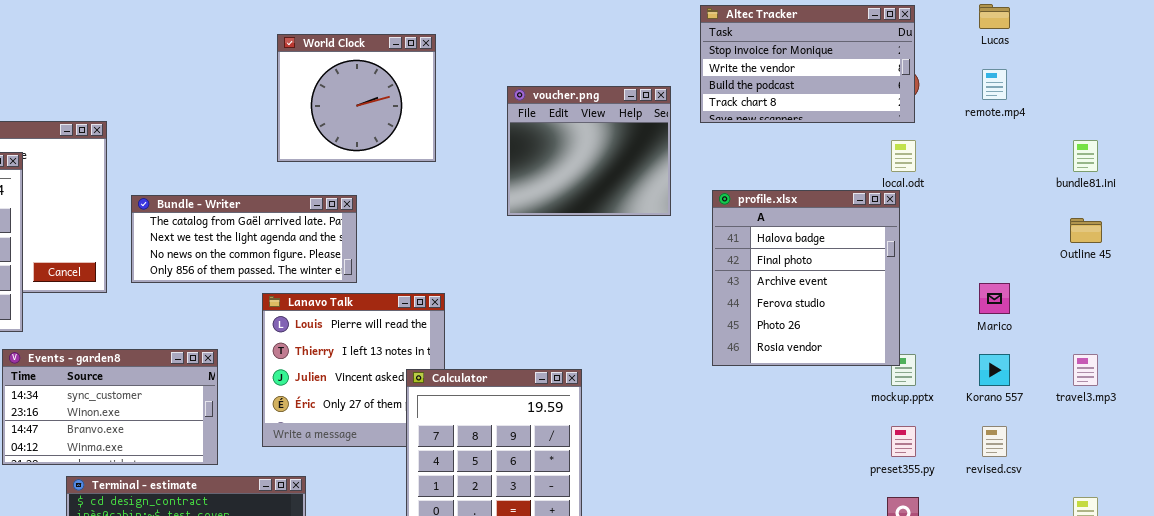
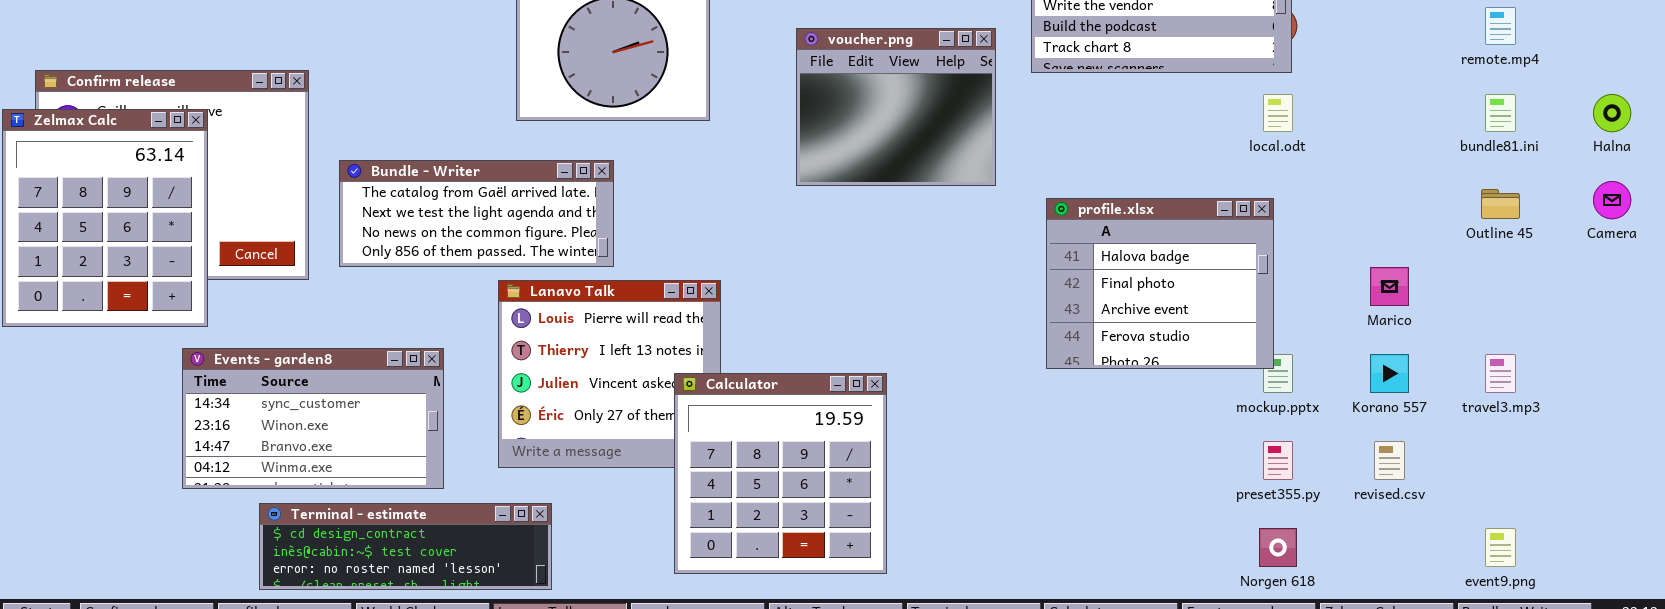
remote.mp4: [982,69,1007,100] -> [1485,7,1516,45], moved
profile.xlsx: [712,190,900,366] -> [1046,198,1274,369], resized

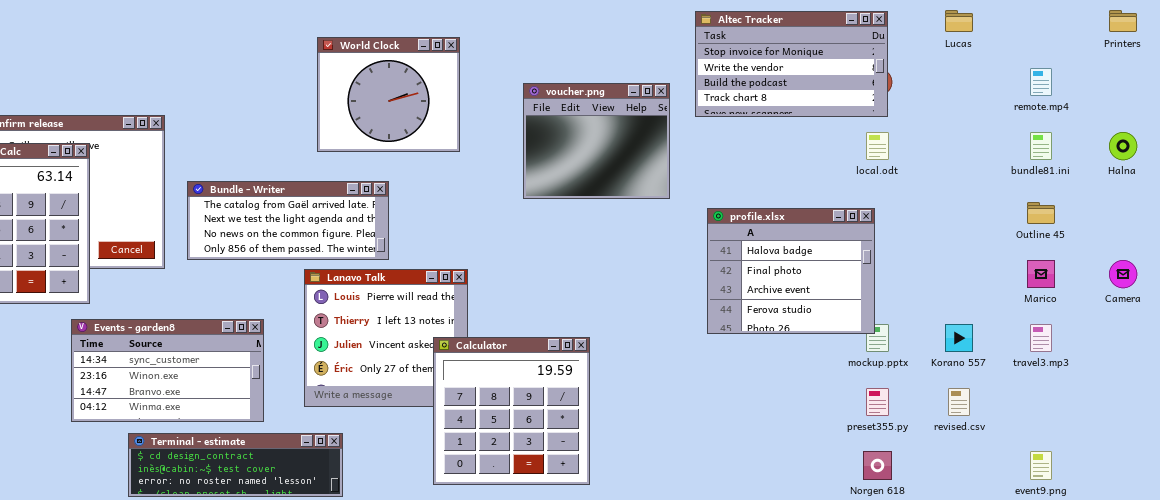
Camera: [1593,181,1631,219] -> [1109,260,1137,288], moved
Marico: [1370,267,1409,306] -> [1027,260,1055,288], moved

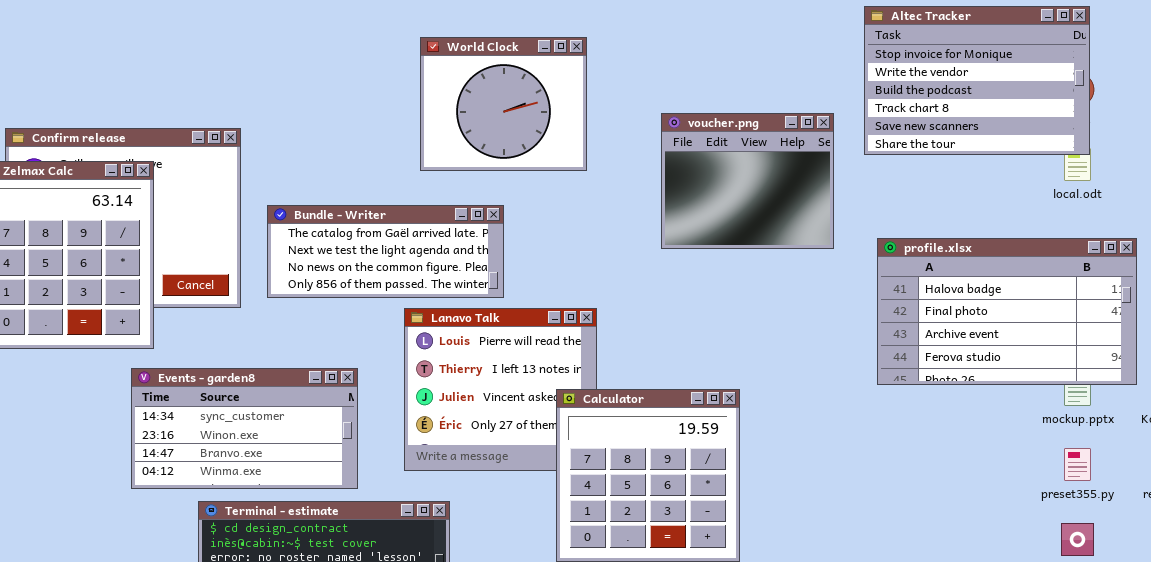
Altec Tracker: [695,11,888,117] -> [864,6,1090,155], resized
voucher.png: [523,83,670,199] -> [661,113,834,249], moved
profile.xlsx: [707,208,875,334] -> [877,238,1137,385], resized

